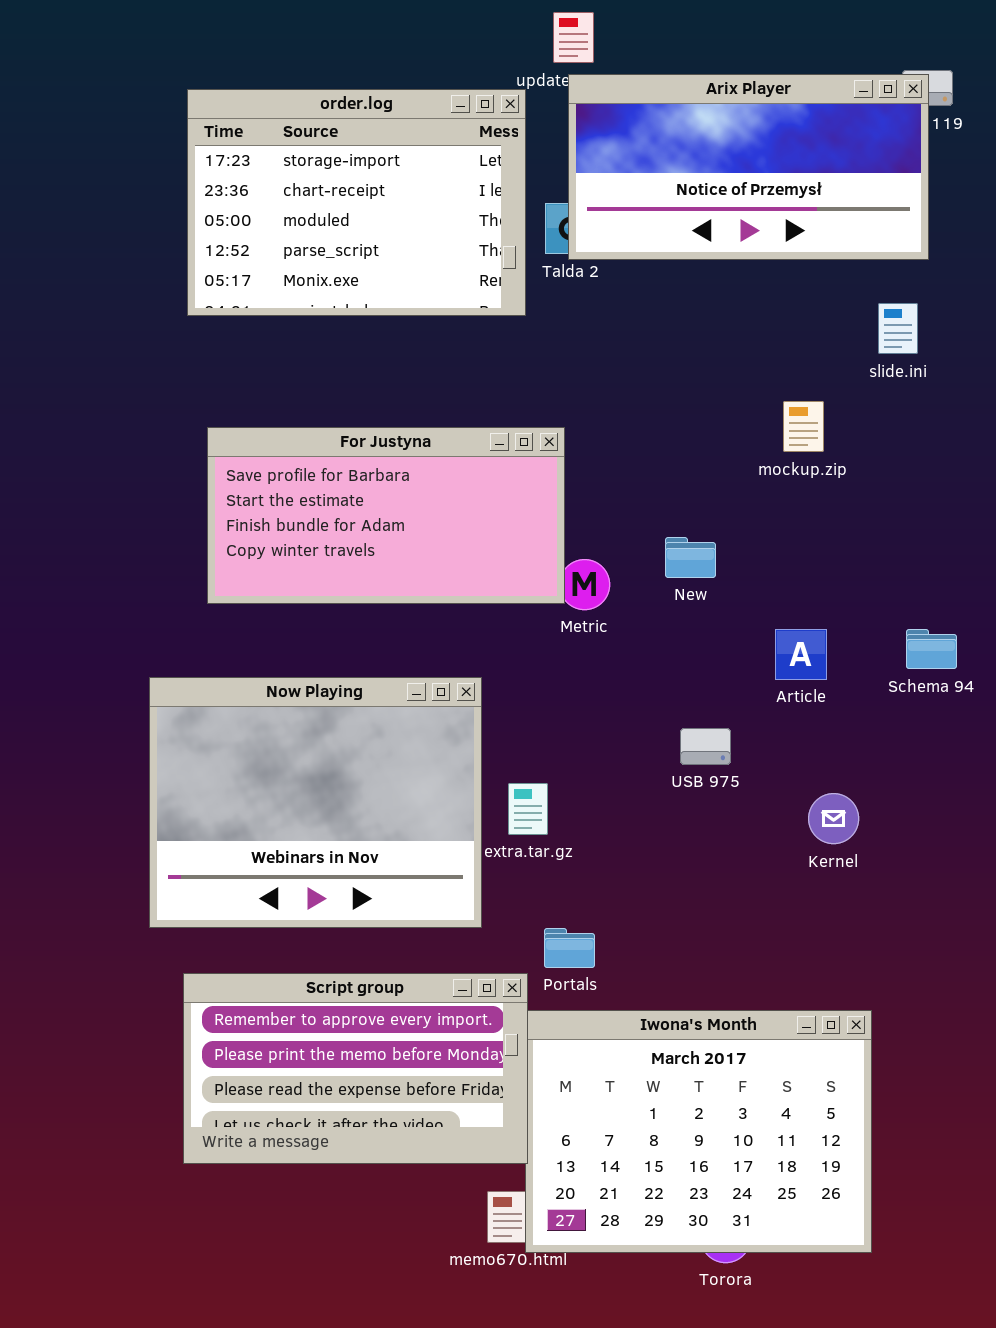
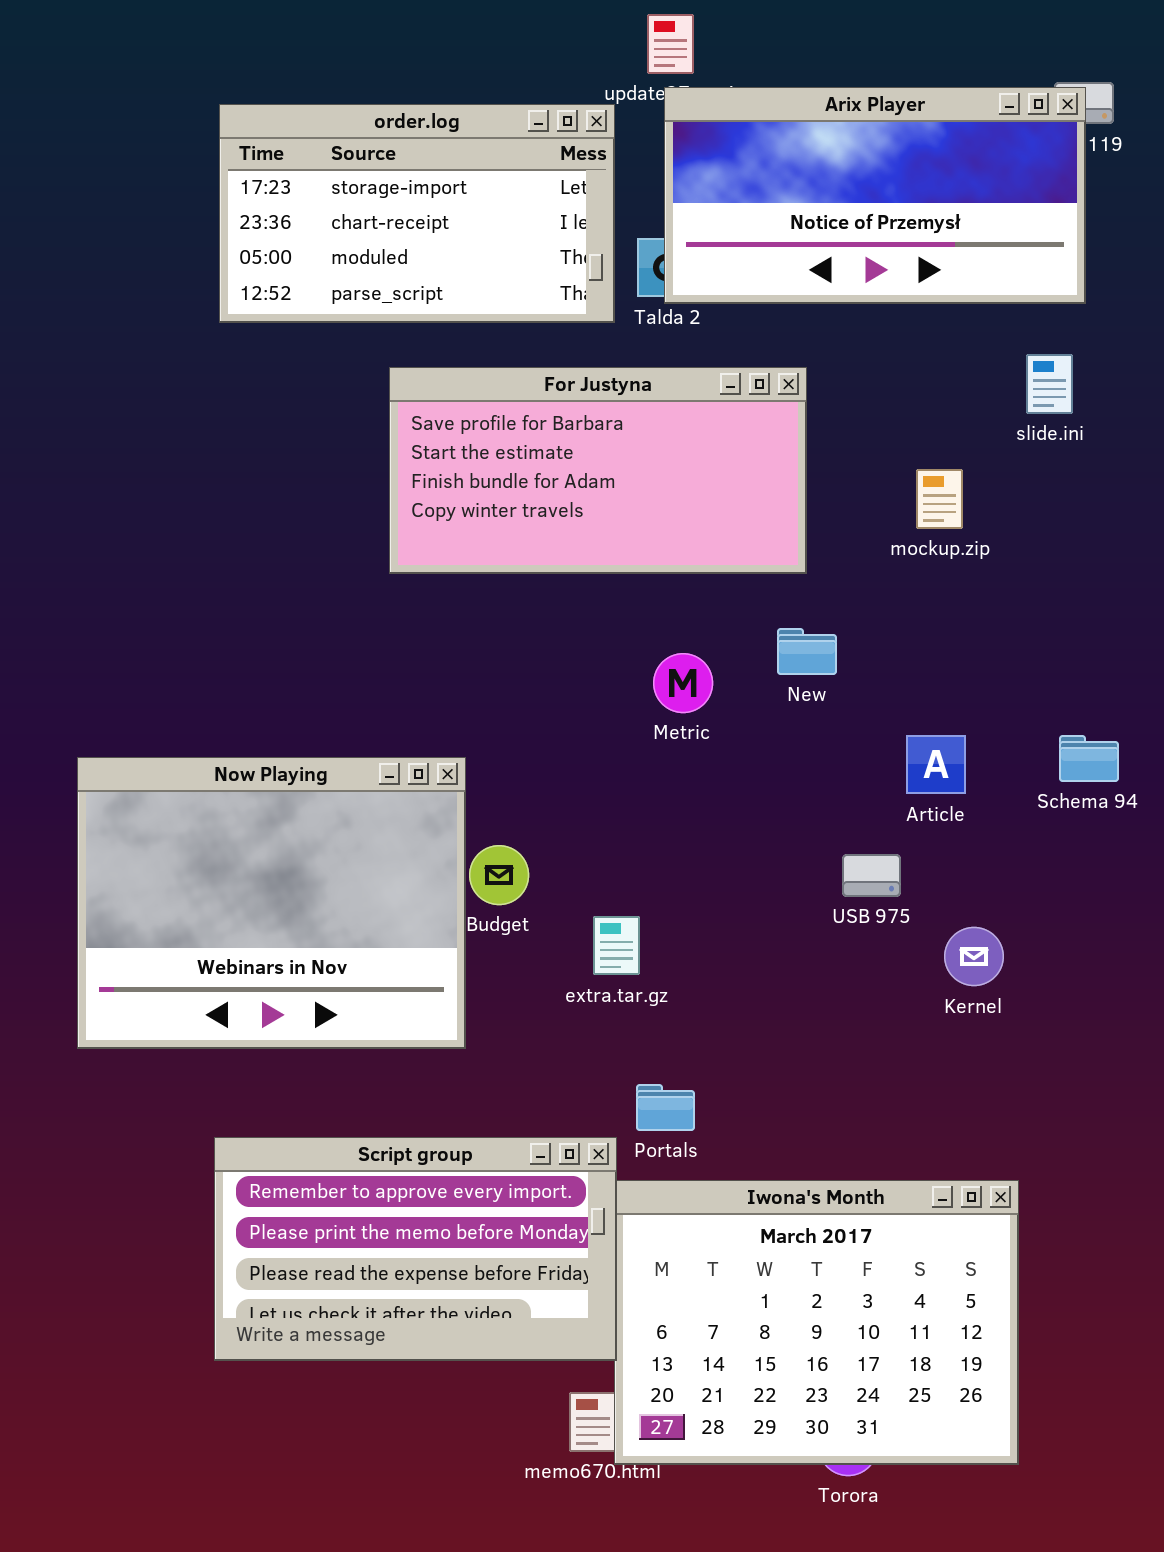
order.log: [187,89,526,316] -> [219,104,615,323], resized
For Justyna: [207,427,565,604] -> [389,367,807,574], moved
Now Playing: [149,677,482,928] -> [77,757,466,1049], moved
USB 975: [680,728,731,765] -> [842,854,901,897], moved

